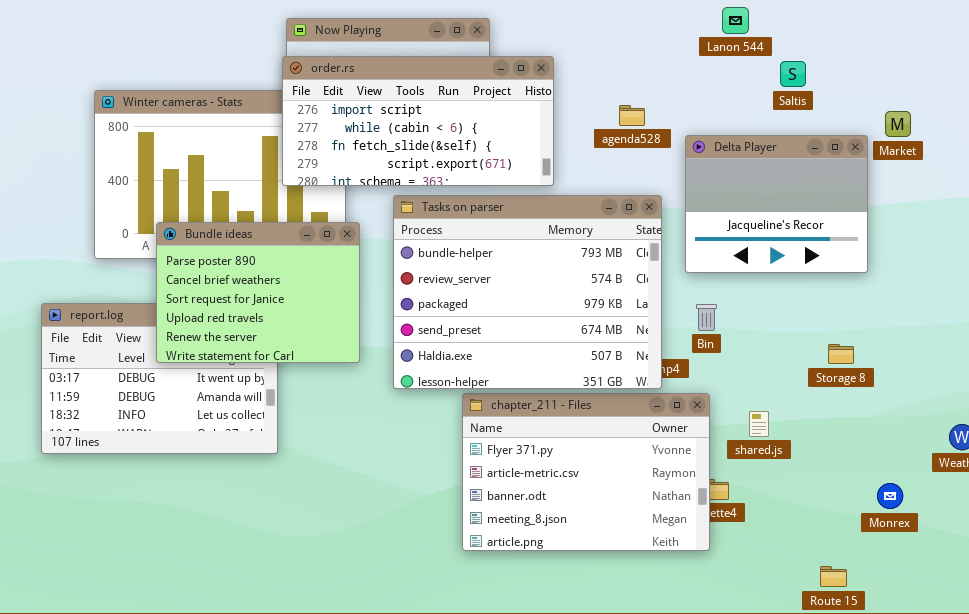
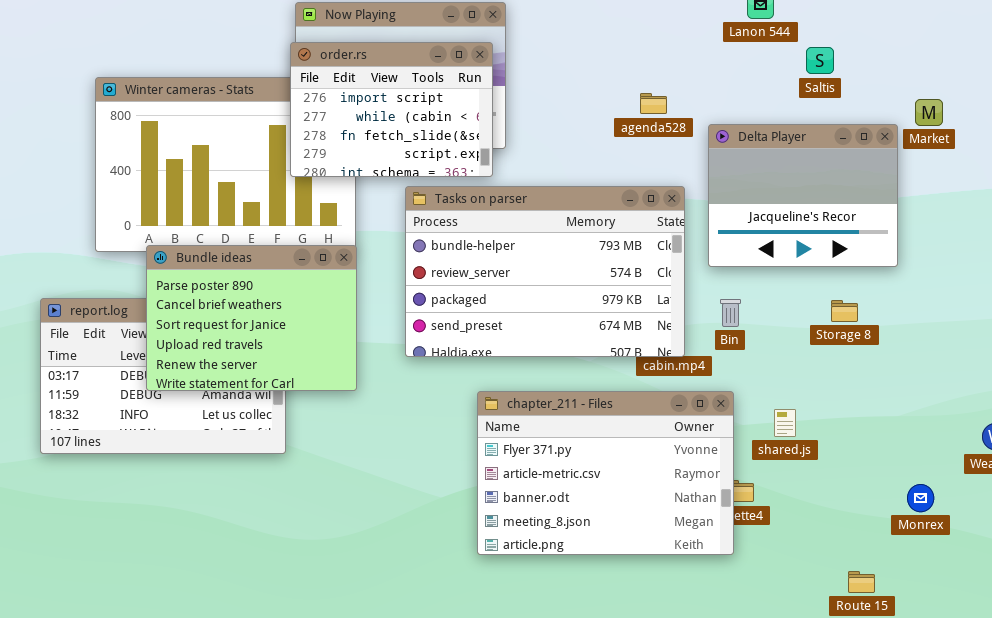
order.rs: [282,56,554,186] -> [290,42,493,177], resized
Tasks on parser: [393,195,662,389] -> [405,186,685,357], resized
Bundle ideas: [156,222,360,363] -> [146,245,357,391], moved
Storage 8: [828,344,854,364] -> [831,300,858,322], moved

